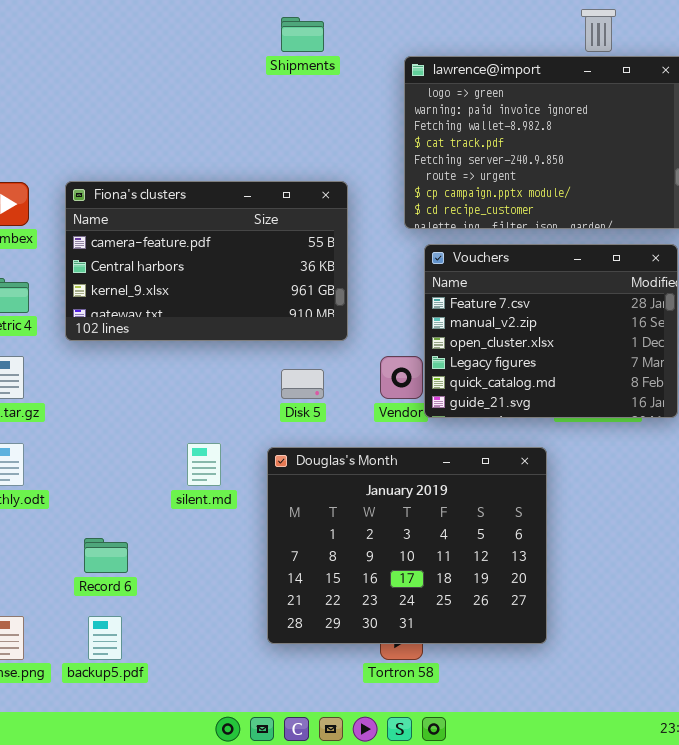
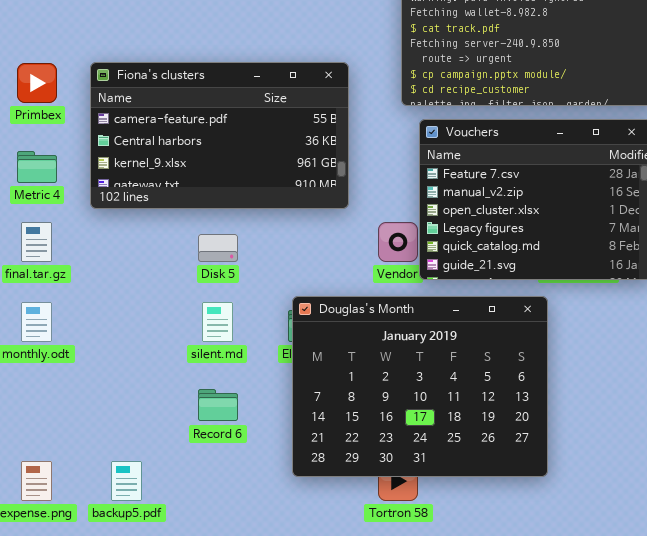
Disk 5: [281,369,324,399] -> [198,234,238,262], moved
Douglas's Month: [267,447,547,644] -> [292,296,548,477], moved
Record 6: [84,538,128,573] -> [198,389,238,421], moved

